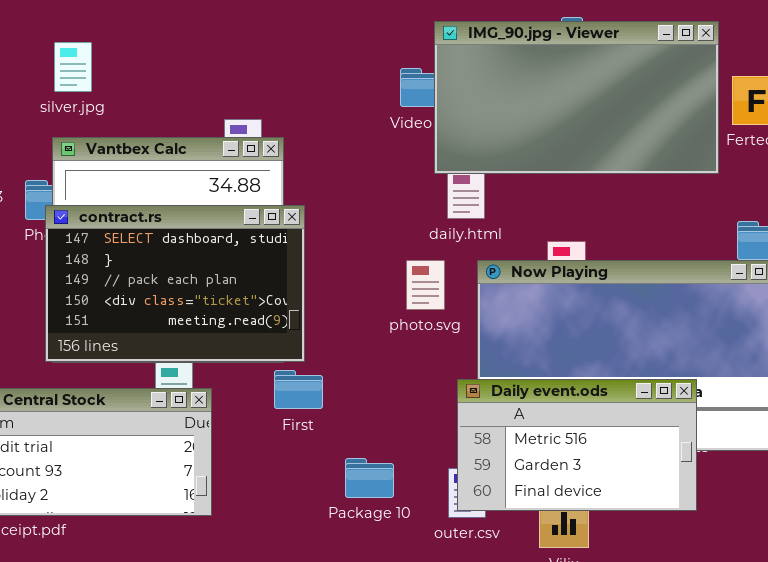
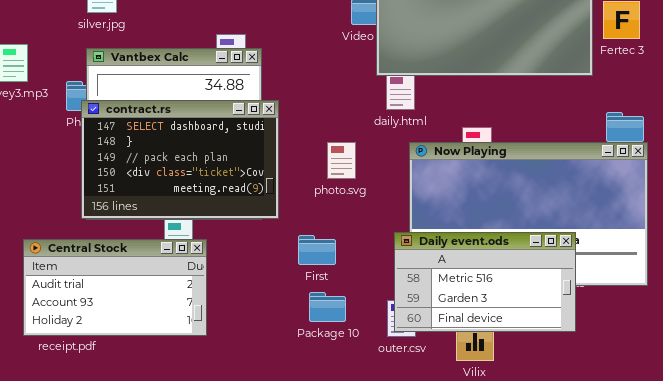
photo.svg: [406,260,445,310] -> [327,142,356,179], moved
First: [274,370,323,409] -> [298,235,336,265], moved

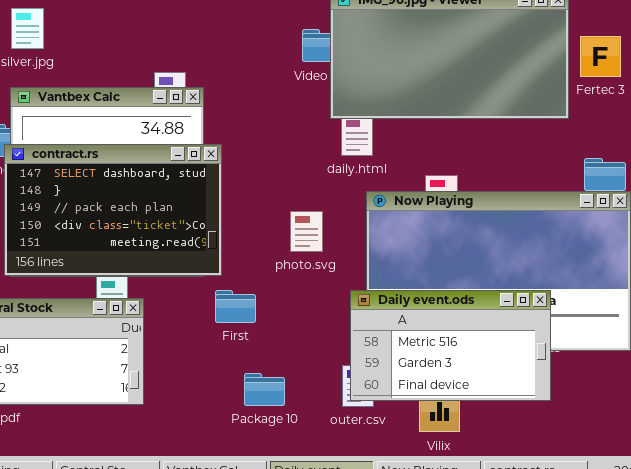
photo.svg: [327,142,356,179] -> [290,211,323,252], moved
First: [298,235,336,265] -> [215,290,256,323], moved
Package 10: [309,292,346,322] -> [244,373,285,406], moved

